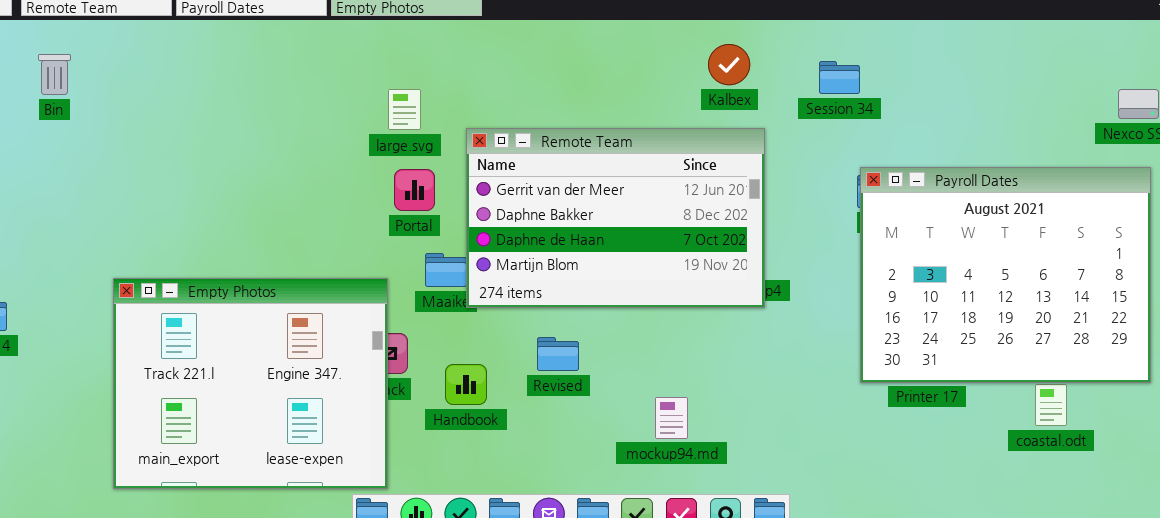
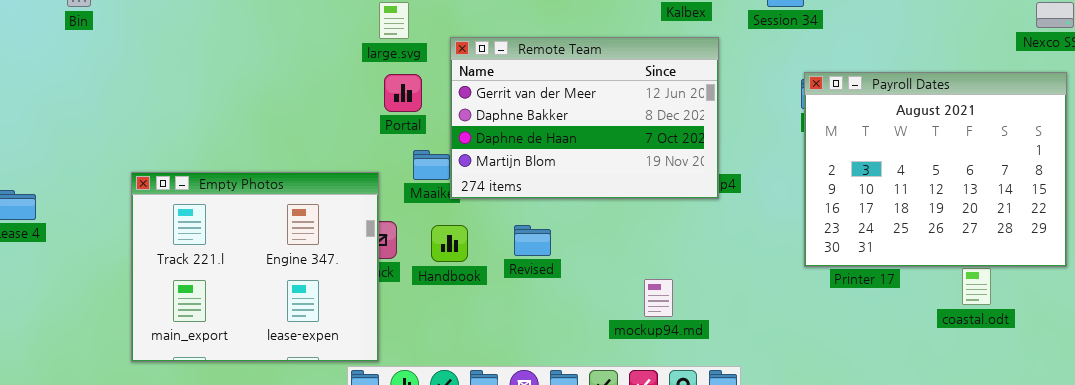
Handbook: [445,364,487,405] -> [431,225,468,262], moved
mockup94.md: [655,397,688,439] -> [644,279,673,317], moved

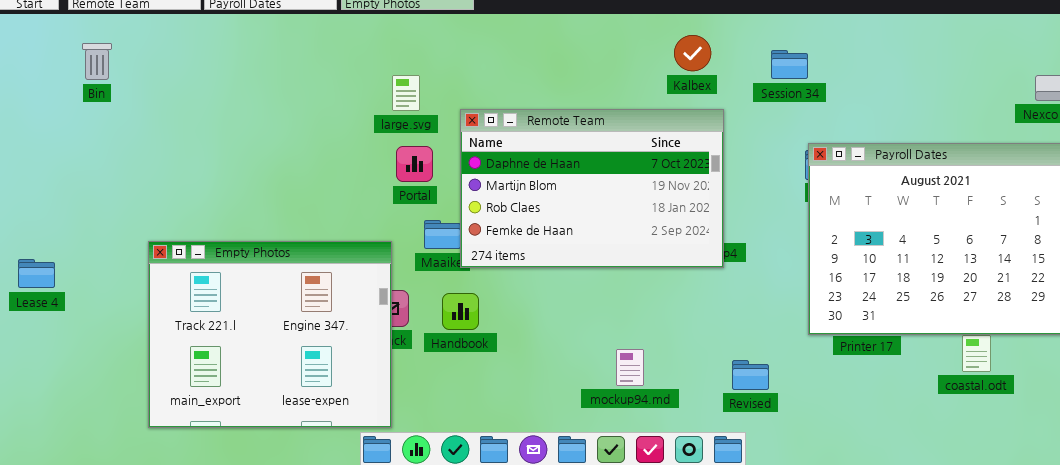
Remote Team: [450,37,719,199] -> [460,109,724,268], scrolled down 2 rows
Revised: [514,225,551,256] -> [732,360,769,390], moved
mockup94.md: [644,279,673,317] -> [616,349,644,386], moved

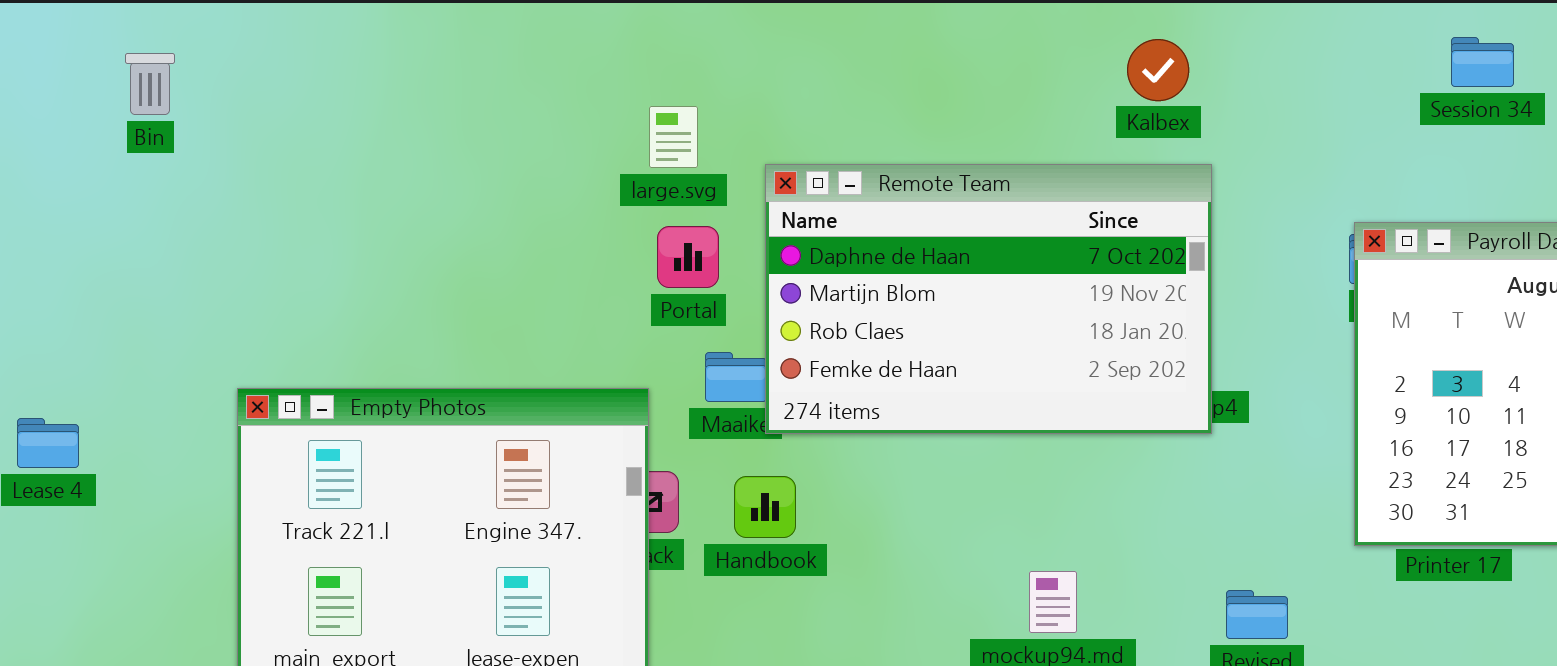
Session 34: [771,50,808,79] -> [1451,37,1514,87], moved

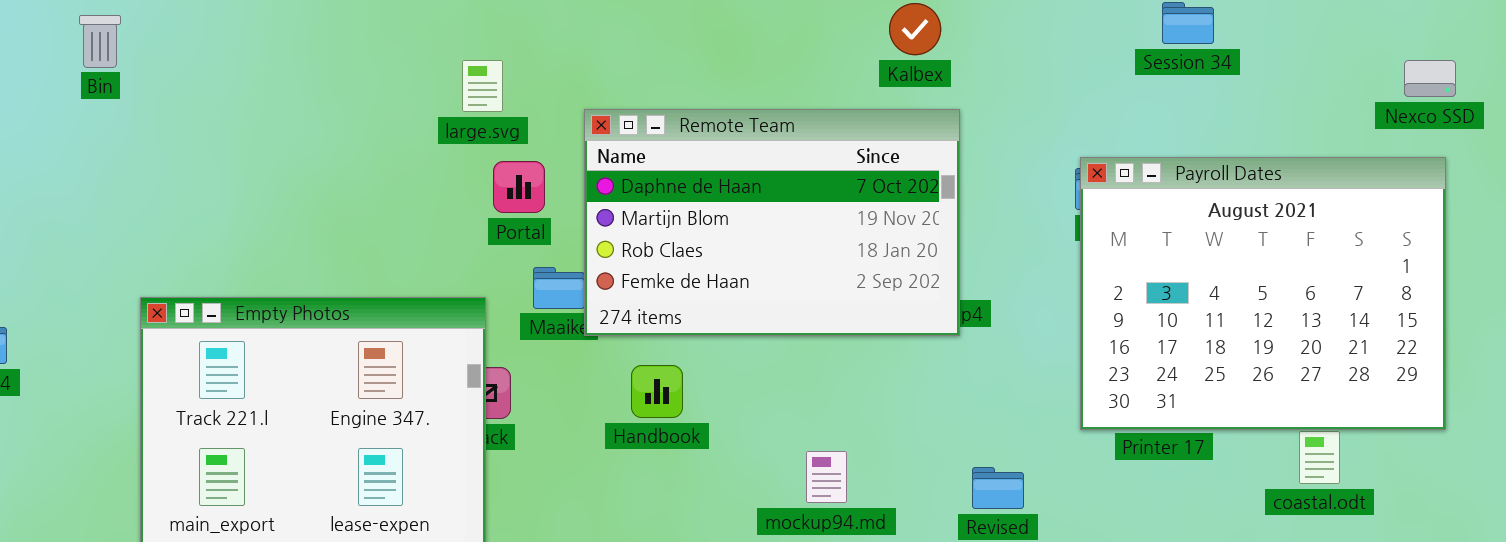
Bin: [125,53,175,115] -> [79,15,121,68], moved
large.svg: [649,106,698,168] -> [462,60,503,112], moved
Handbook: [734,476,796,538] -> [631,365,683,418], moved

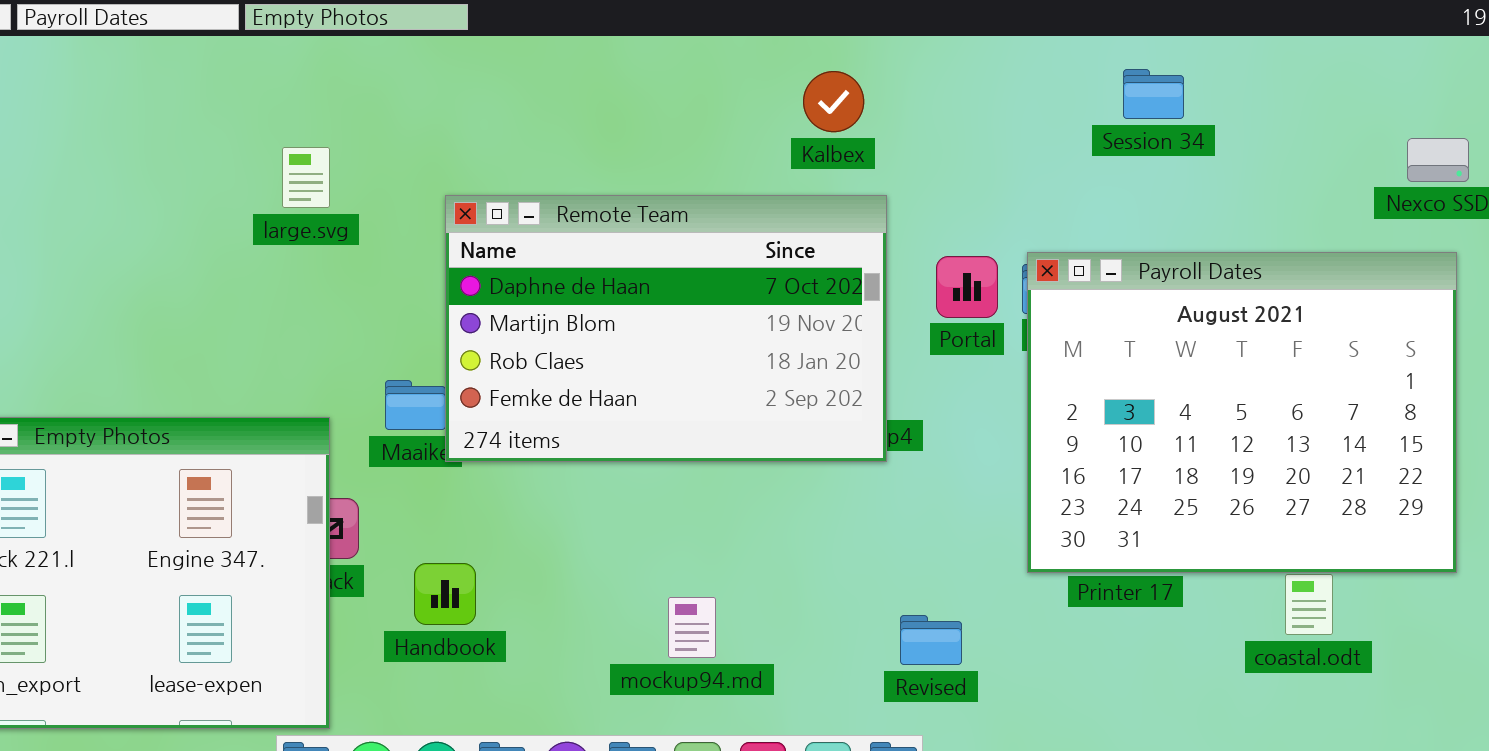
large.svg: [462,60,503,112] -> [282,147,330,208], moved
Portal: [493,161,545,213] -> [936,256,998,318], moved
Handbook: [631,365,683,418] -> [414,563,476,625], moved
mockup94.md: [806,451,847,503] -> [668,597,716,658], moved

